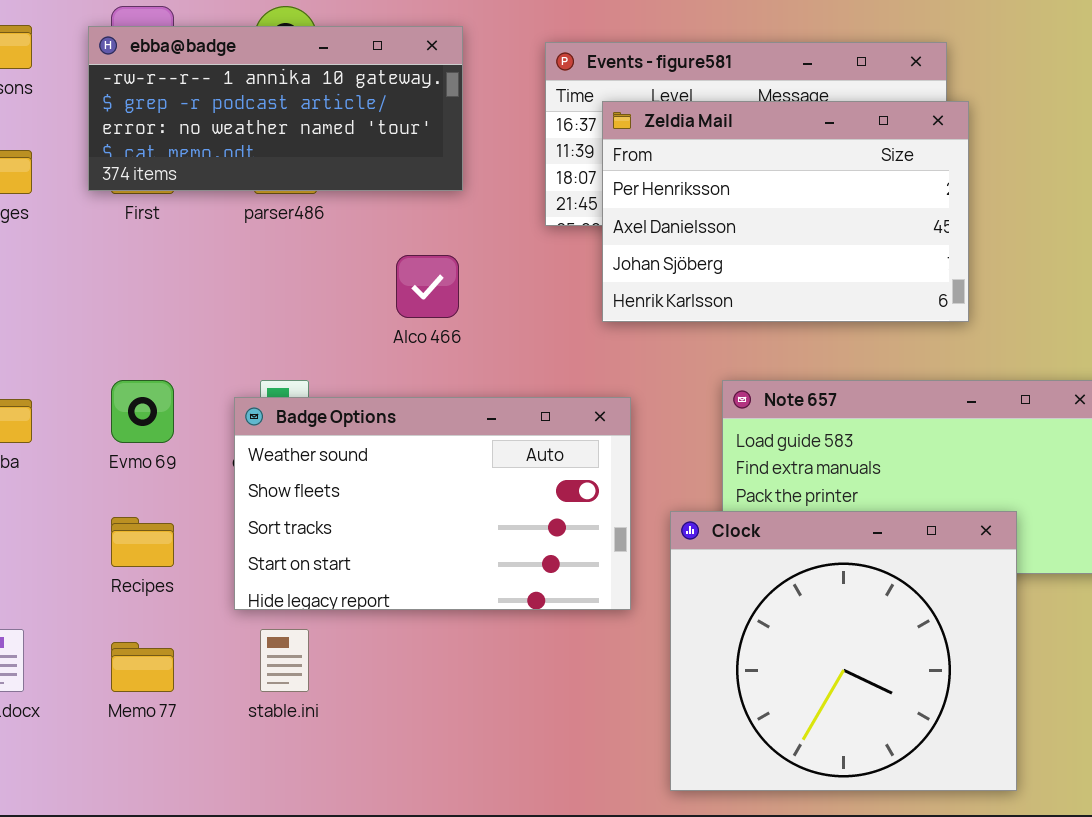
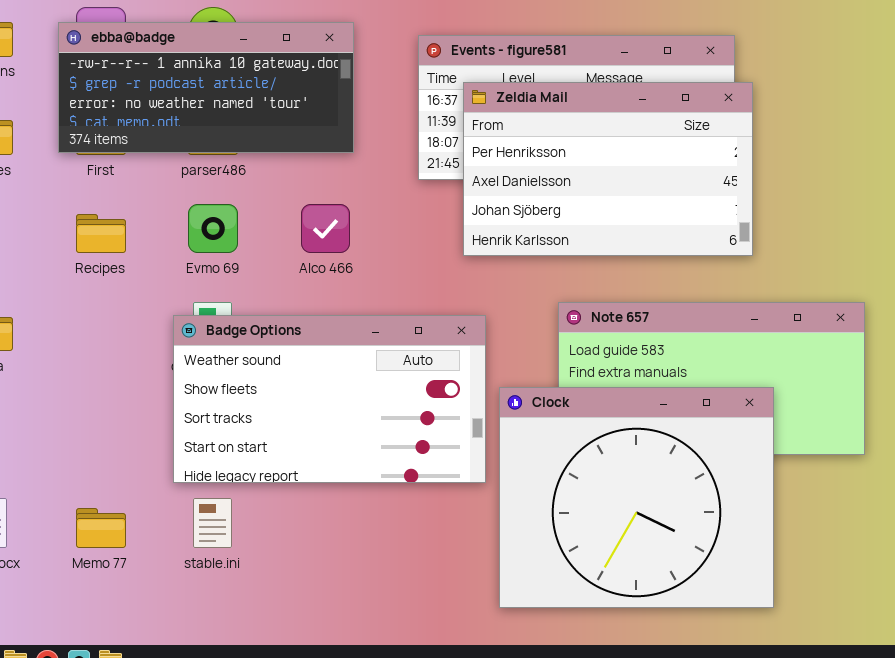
Evmo 69: [111,380,174,443] -> [188,204,238,253], moved
Clock: [670,511,1017,791] -> [499,387,774,608], moved
Recipes: [111,517,174,567] -> [76,214,126,253], moved

